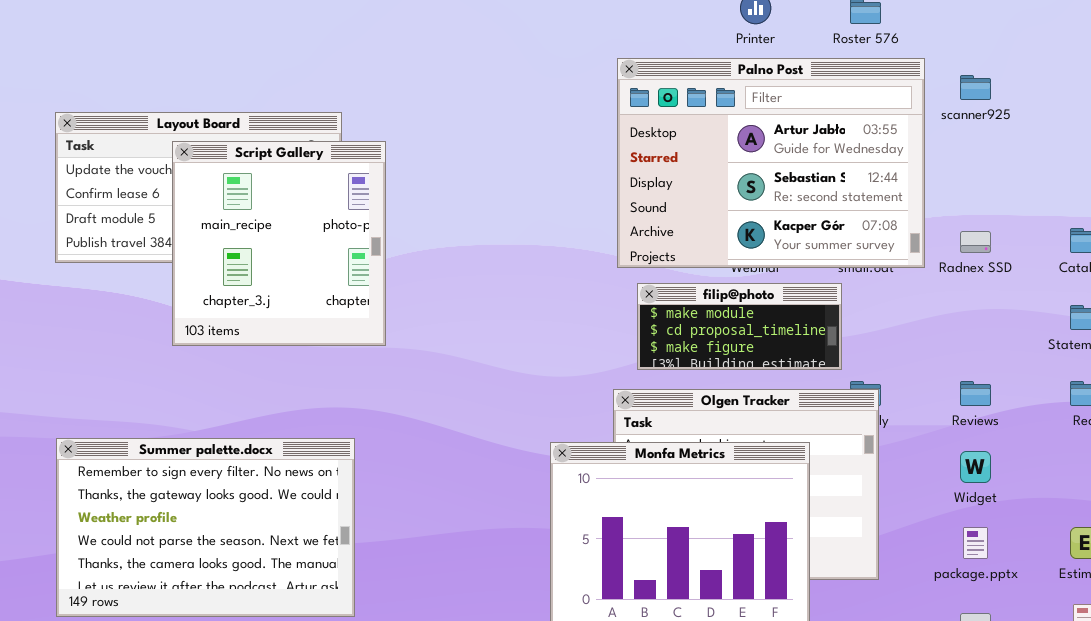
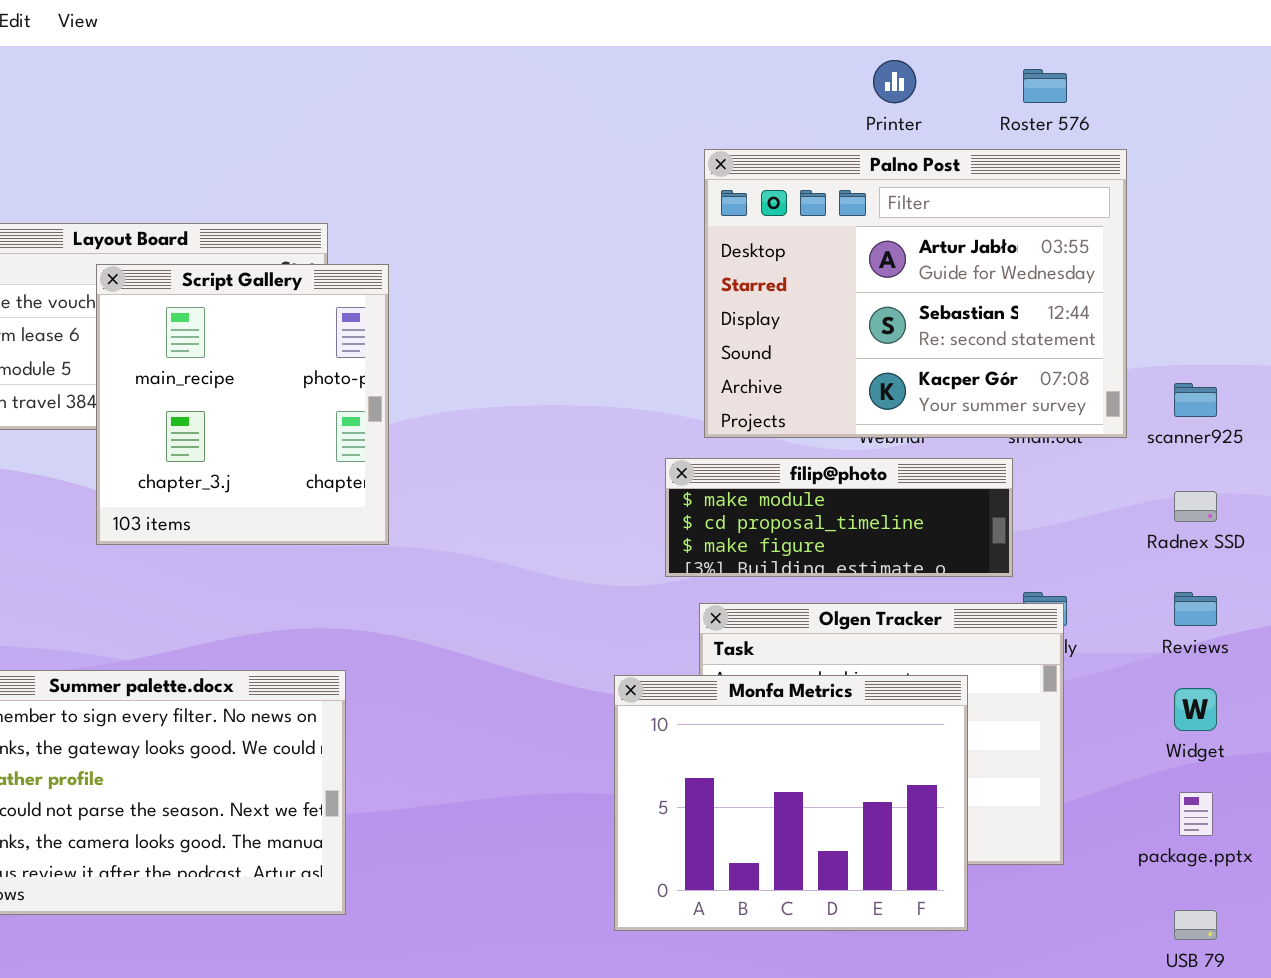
scanner925: [960,75,991,100] -> [1174,383,1217,417], moved
Radnex SSD: [960,231,991,253] -> [1174,491,1217,522], moved
filip@photo: [637,283,842,370] -> [665,458,1013,577], resized

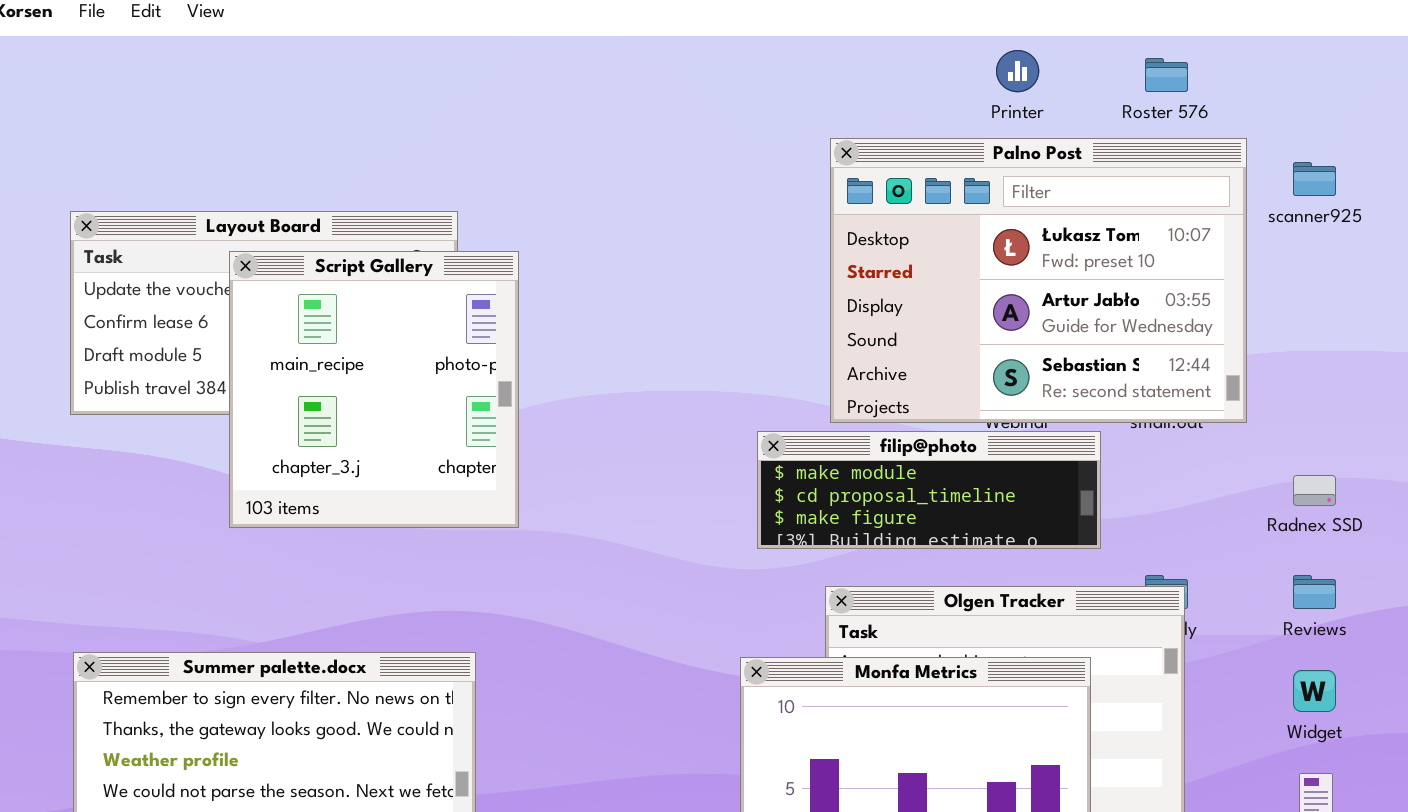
Palno Post: [704,149,1127,438] -> [830,138,1247,423], scrolled up 1 row
scanner925: [1174,383,1217,417] -> [1293,162,1336,196], moved
filip@photo: [665,458,1013,577] -> [757,431,1101,549], moved

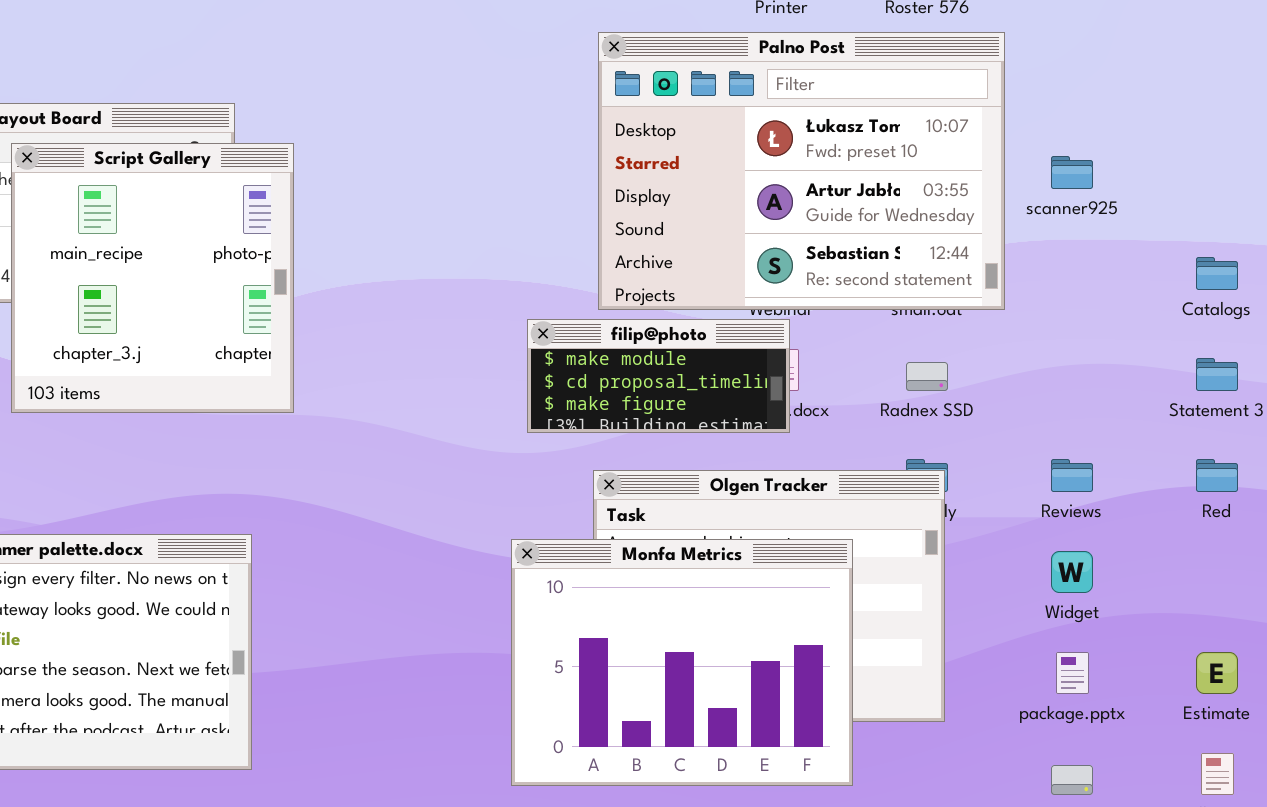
scanner925: [1293,162,1336,196] -> [1051,156,1093,189], moved
filip@photo: [757,431,1101,549] -> [527,319,790,433], resized
Radnex SSD: [1293,475,1336,506] -> [906,362,948,391], moved

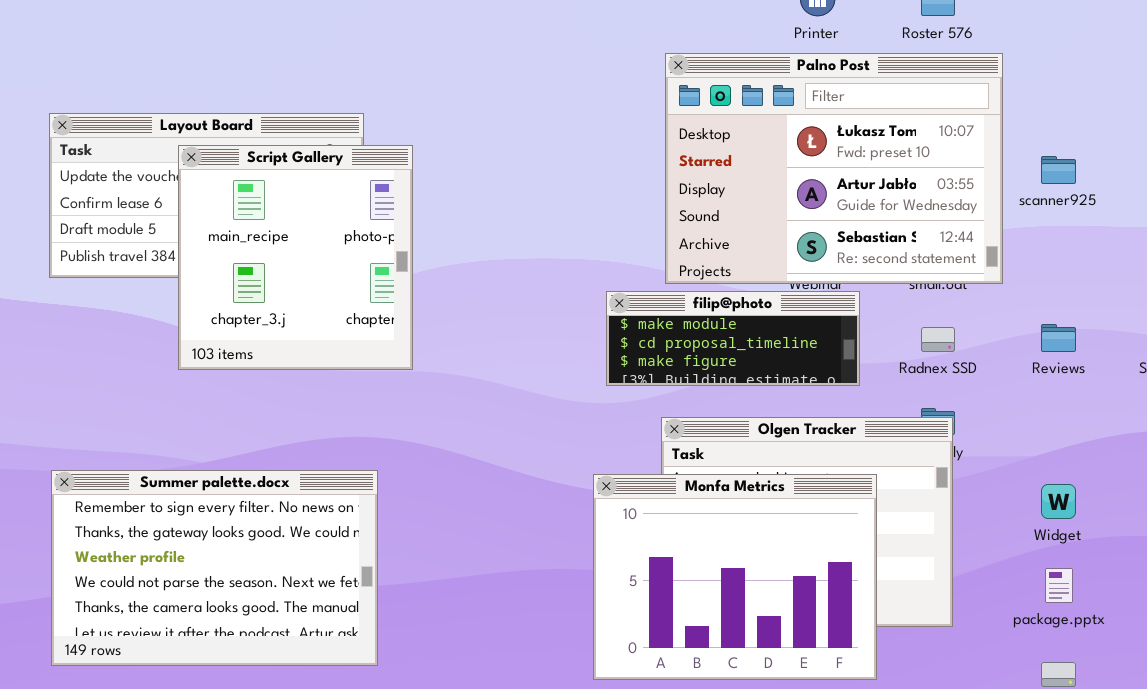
filip@photo: [527,319,790,433] -> [606,291,860,386], resized
Reviews: [1051,459,1093,492] -> [1041,324,1076,352], moved

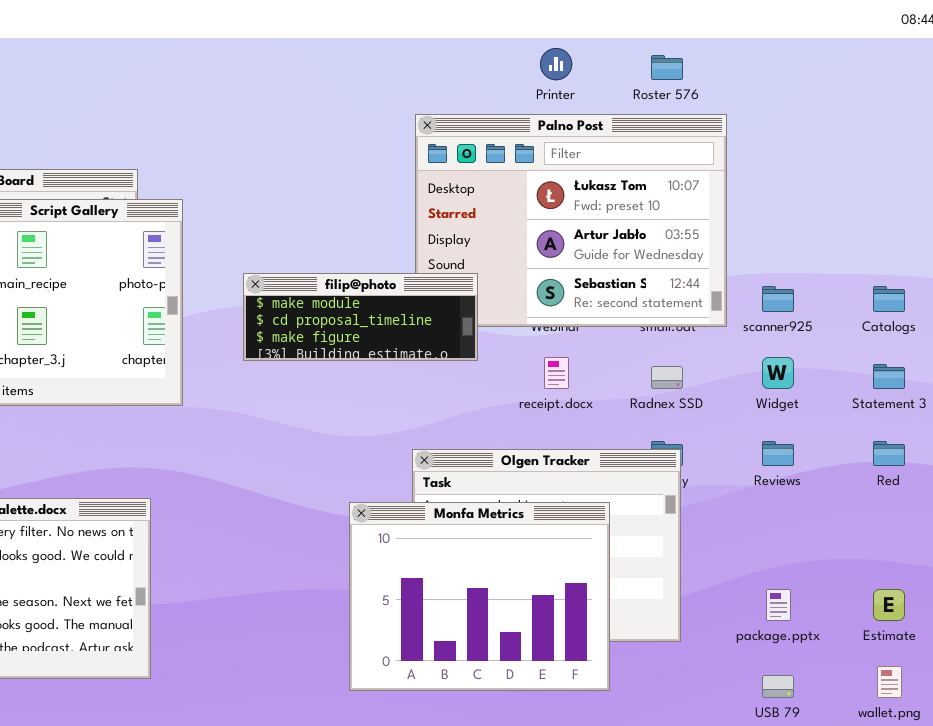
scanner925: [1041,156,1076,184] -> [762,286,794,312], moved
filip@photo: [606,291,860,386] -> [243,273,478,361], moved
Reviews: [1041,324,1076,352] -> [762,441,794,466], moved
Widget: [1041,484,1076,519] -> [762,357,794,389], moved

